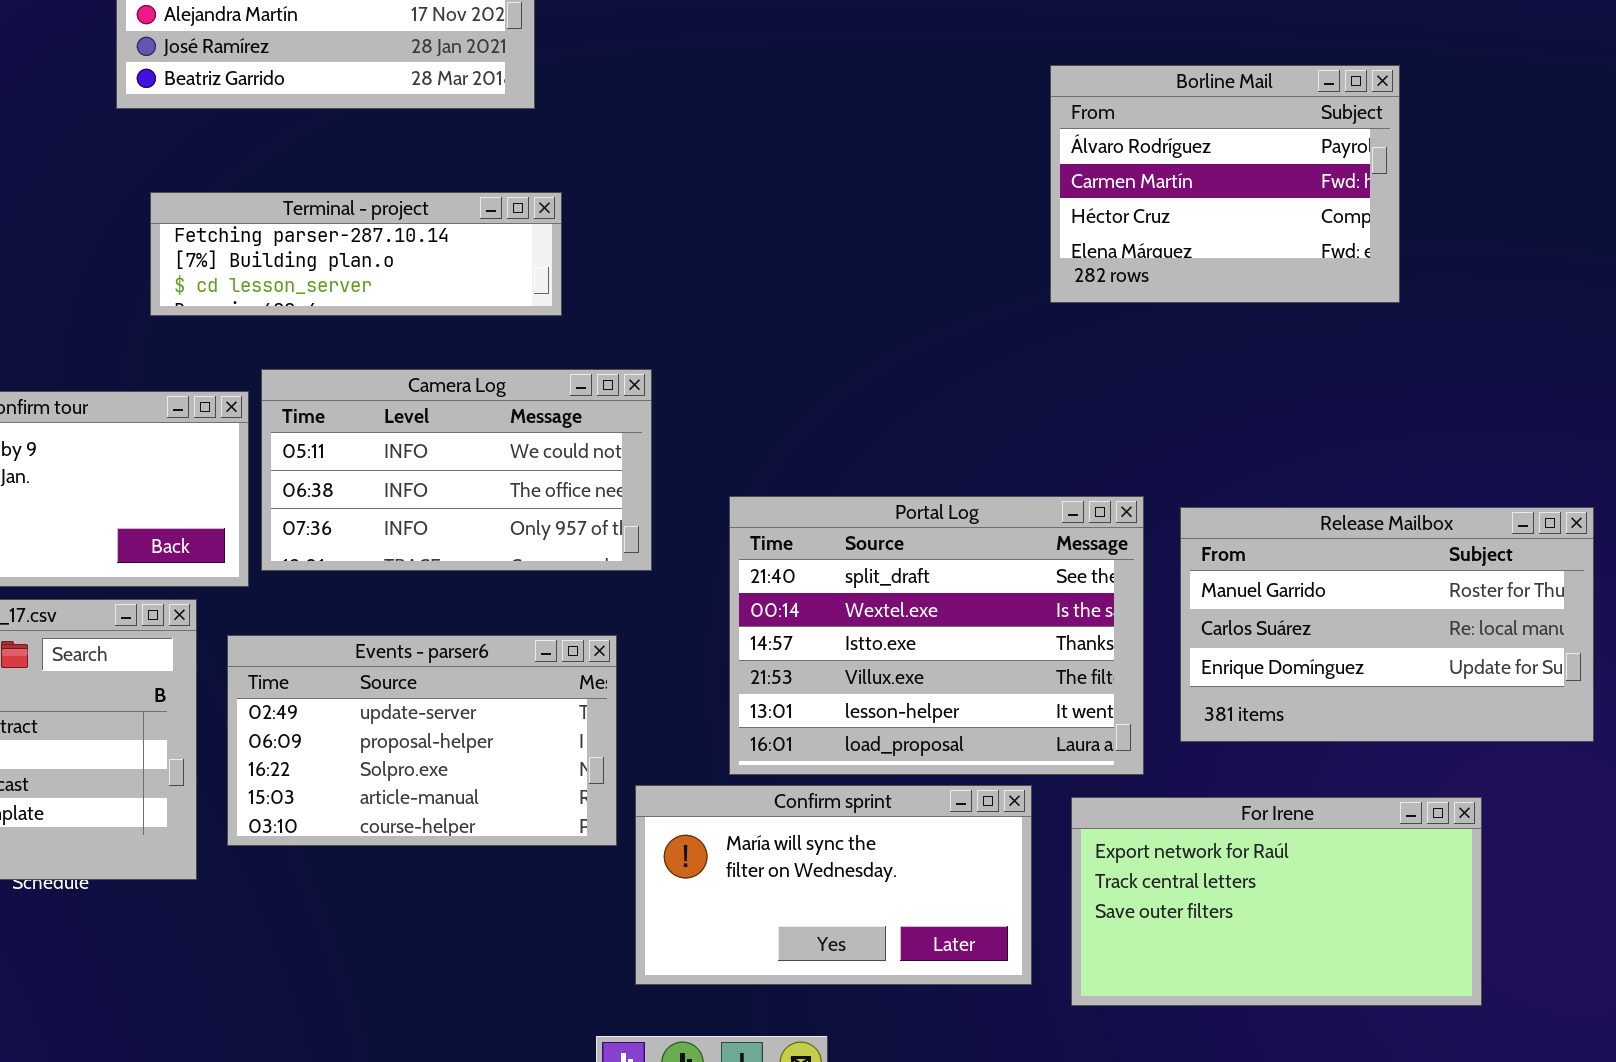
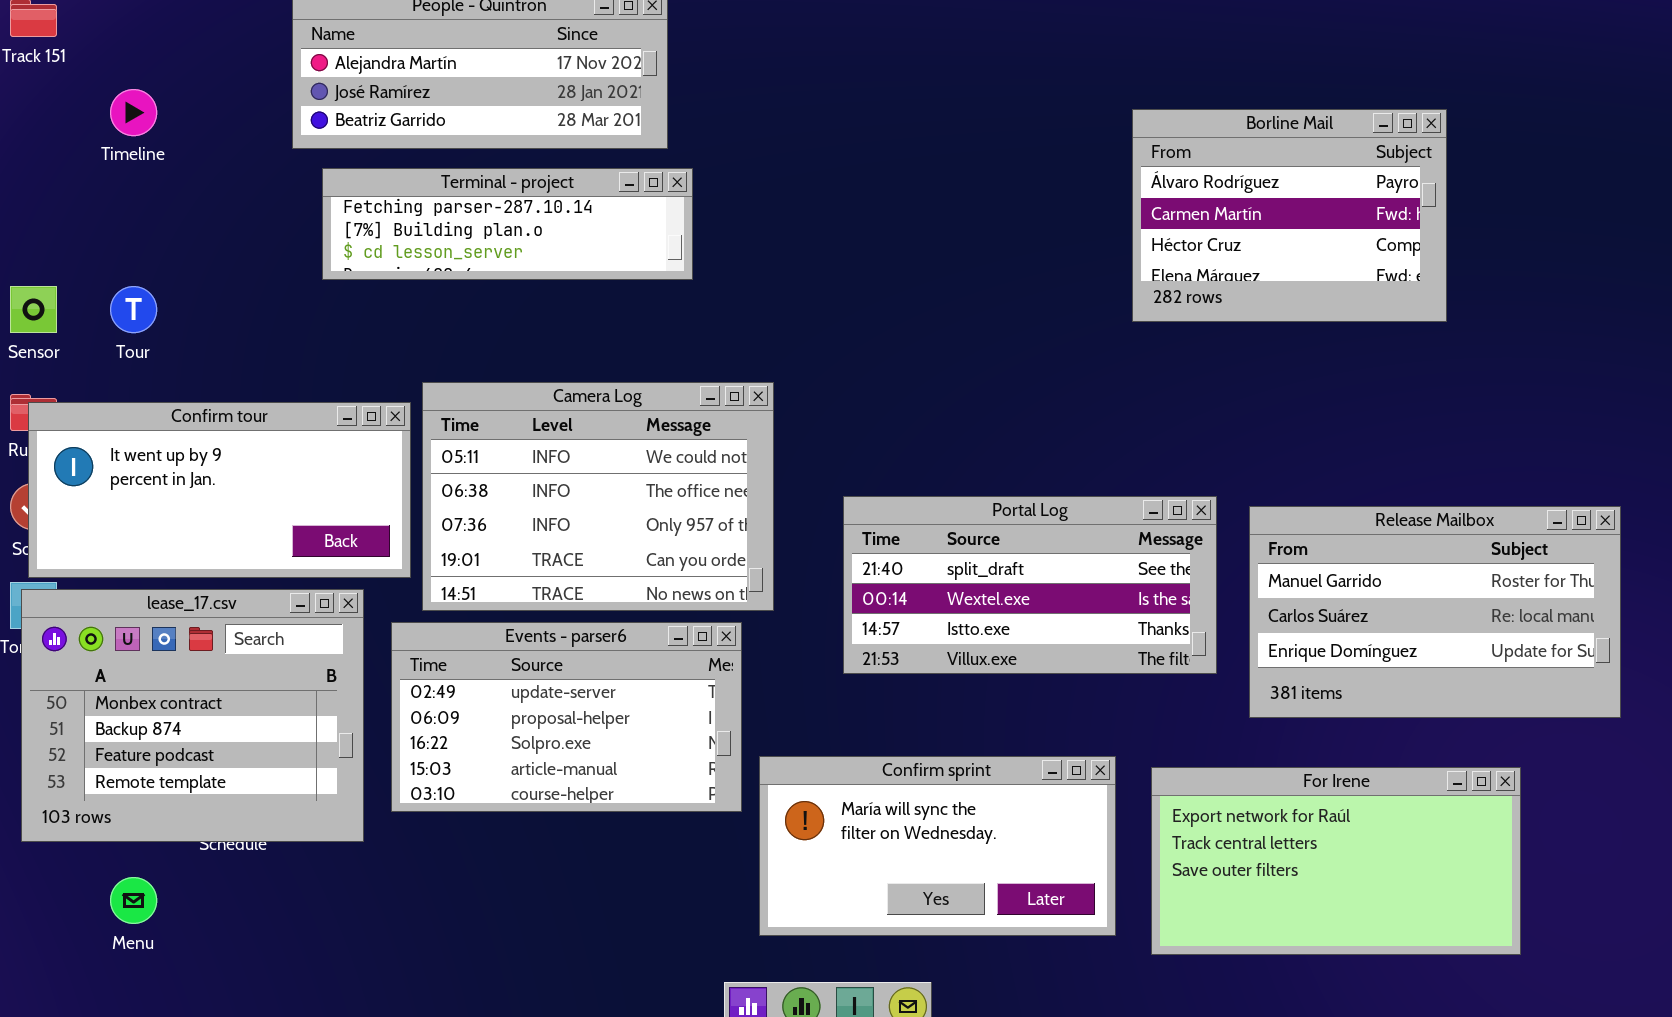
Terminal - project: [150,192,562,316] -> [322,168,693,280], moved
Camera Log: [261,369,652,571] -> [422,382,774,611], resized
Portal Log: [729,496,1144,775] -> [843,496,1217,674], resized

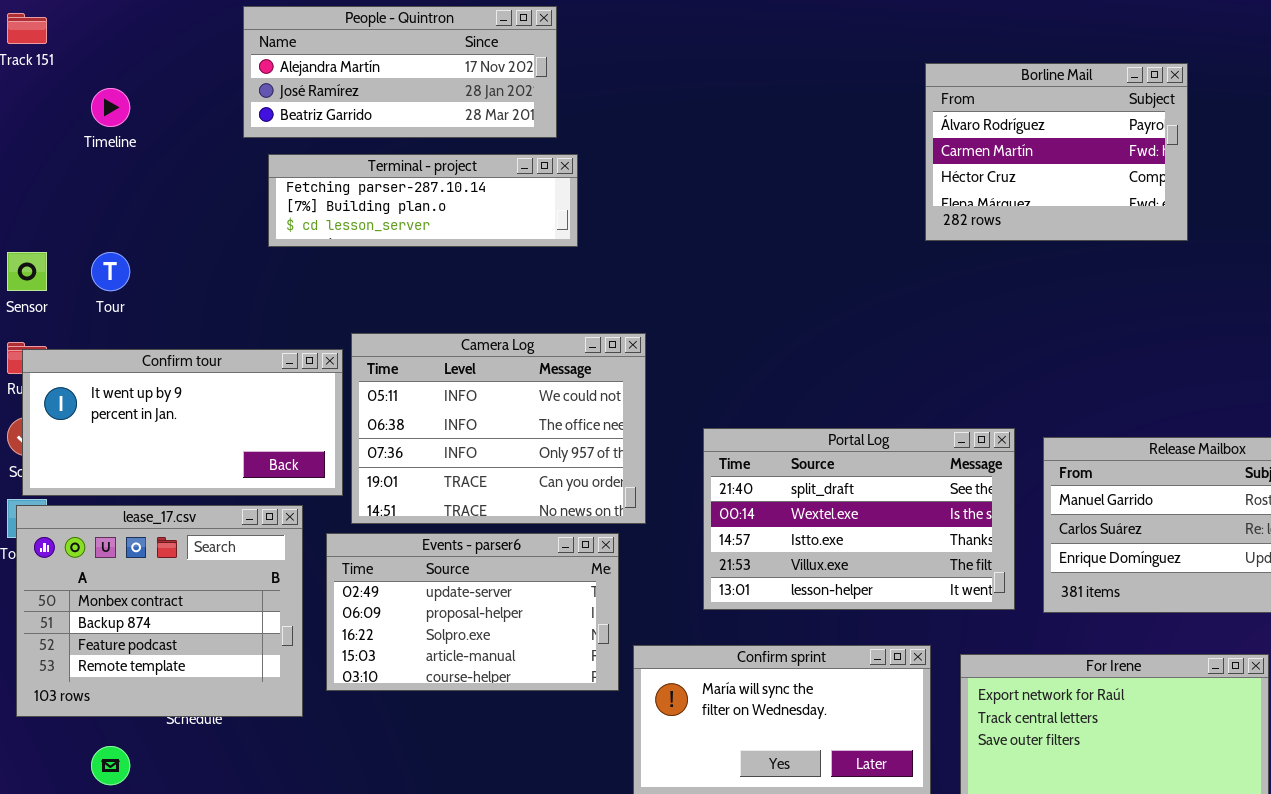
Borline Mail: [1132,109,1447,322] -> [925,63,1188,241], moved
Portal Log: [843,496,1217,674] -> [703,428,1015,610], resized

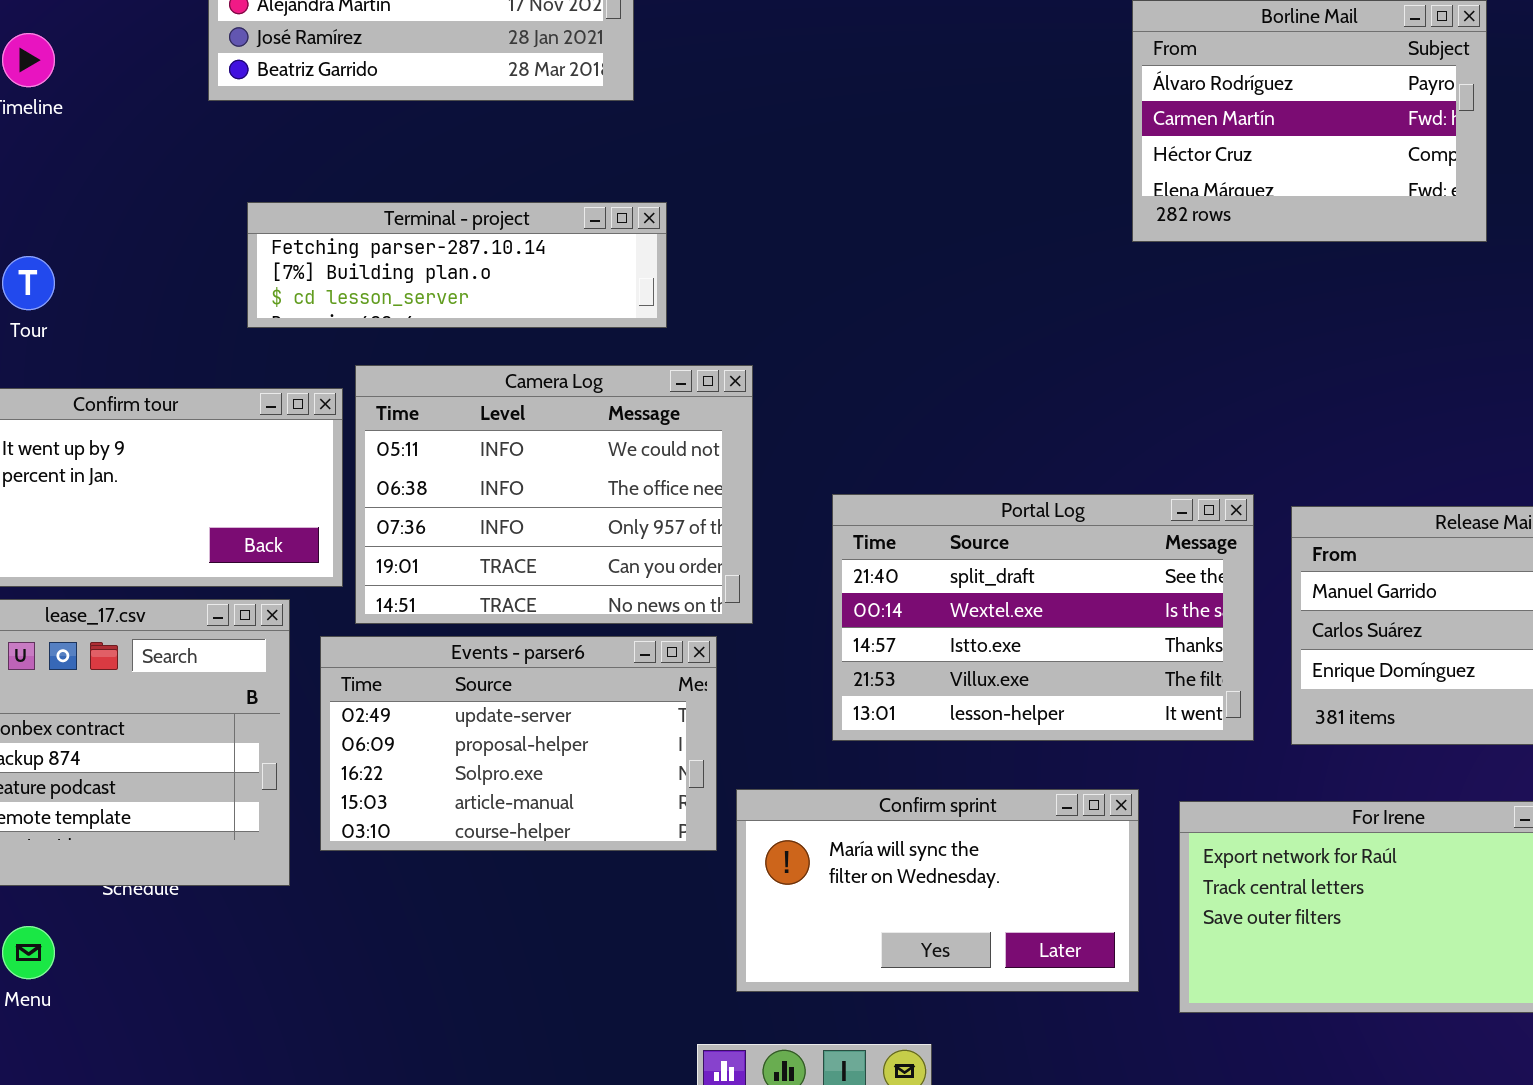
Terminal - project: [268,154,578,247] -> [247,202,667,328], moved

